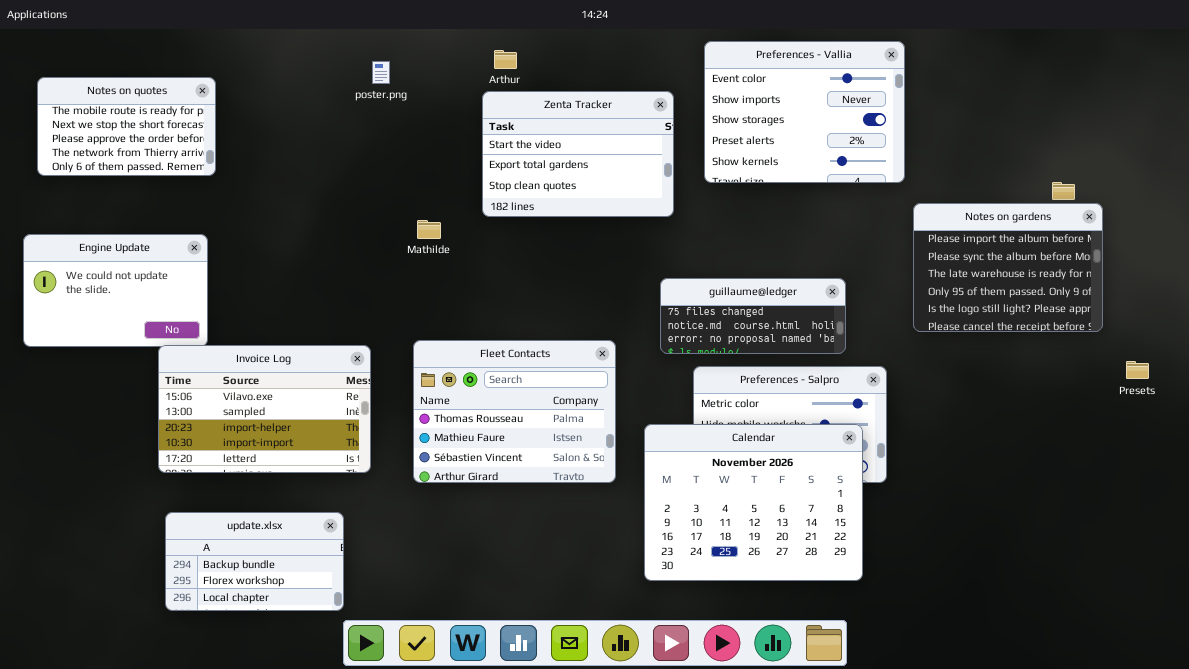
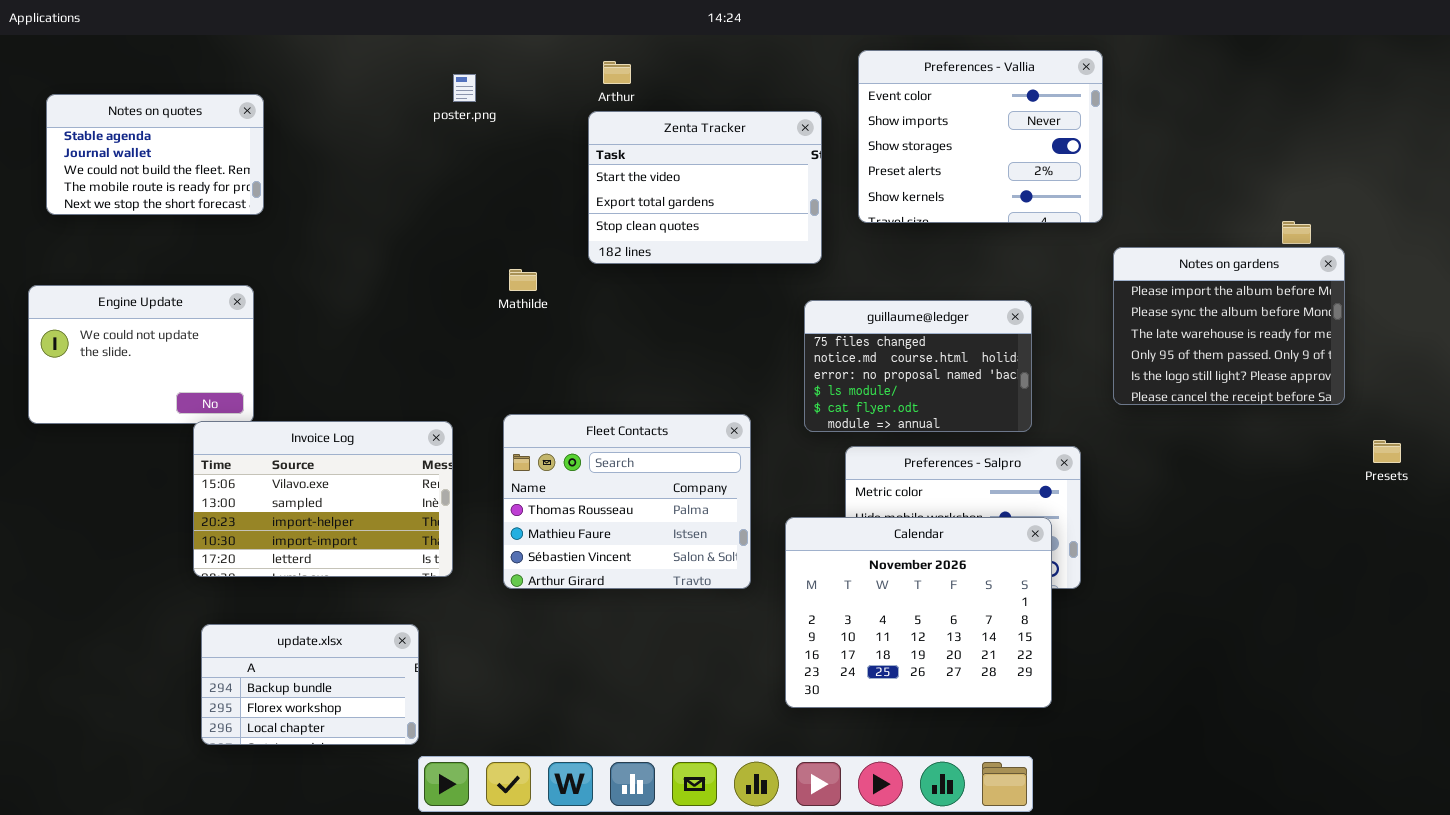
Notes on quotes: [37,77,216,176] -> [46,94,264,215], scrolled up 3 rows
guillaume@ledger: [660,278,846,354] -> [804,300,1032,432], resized

